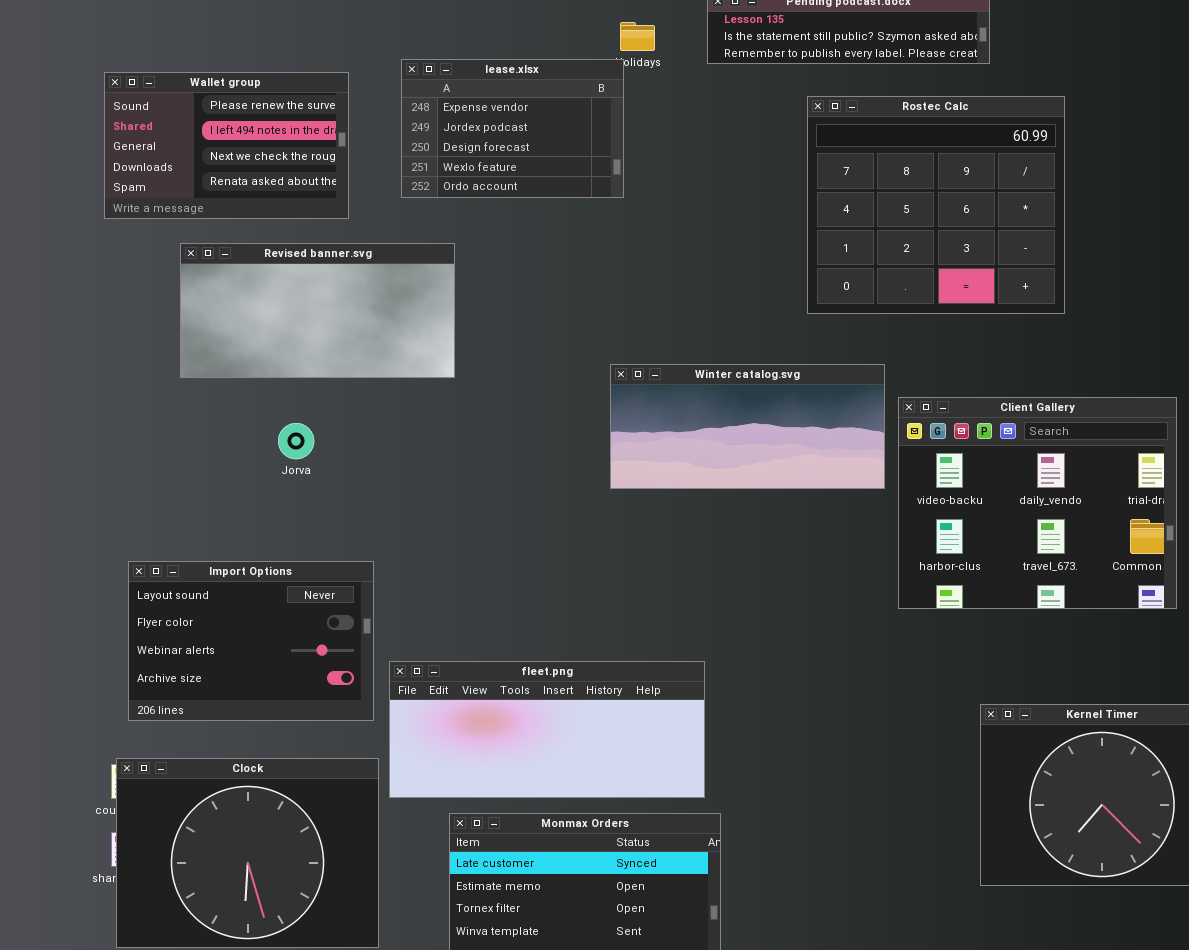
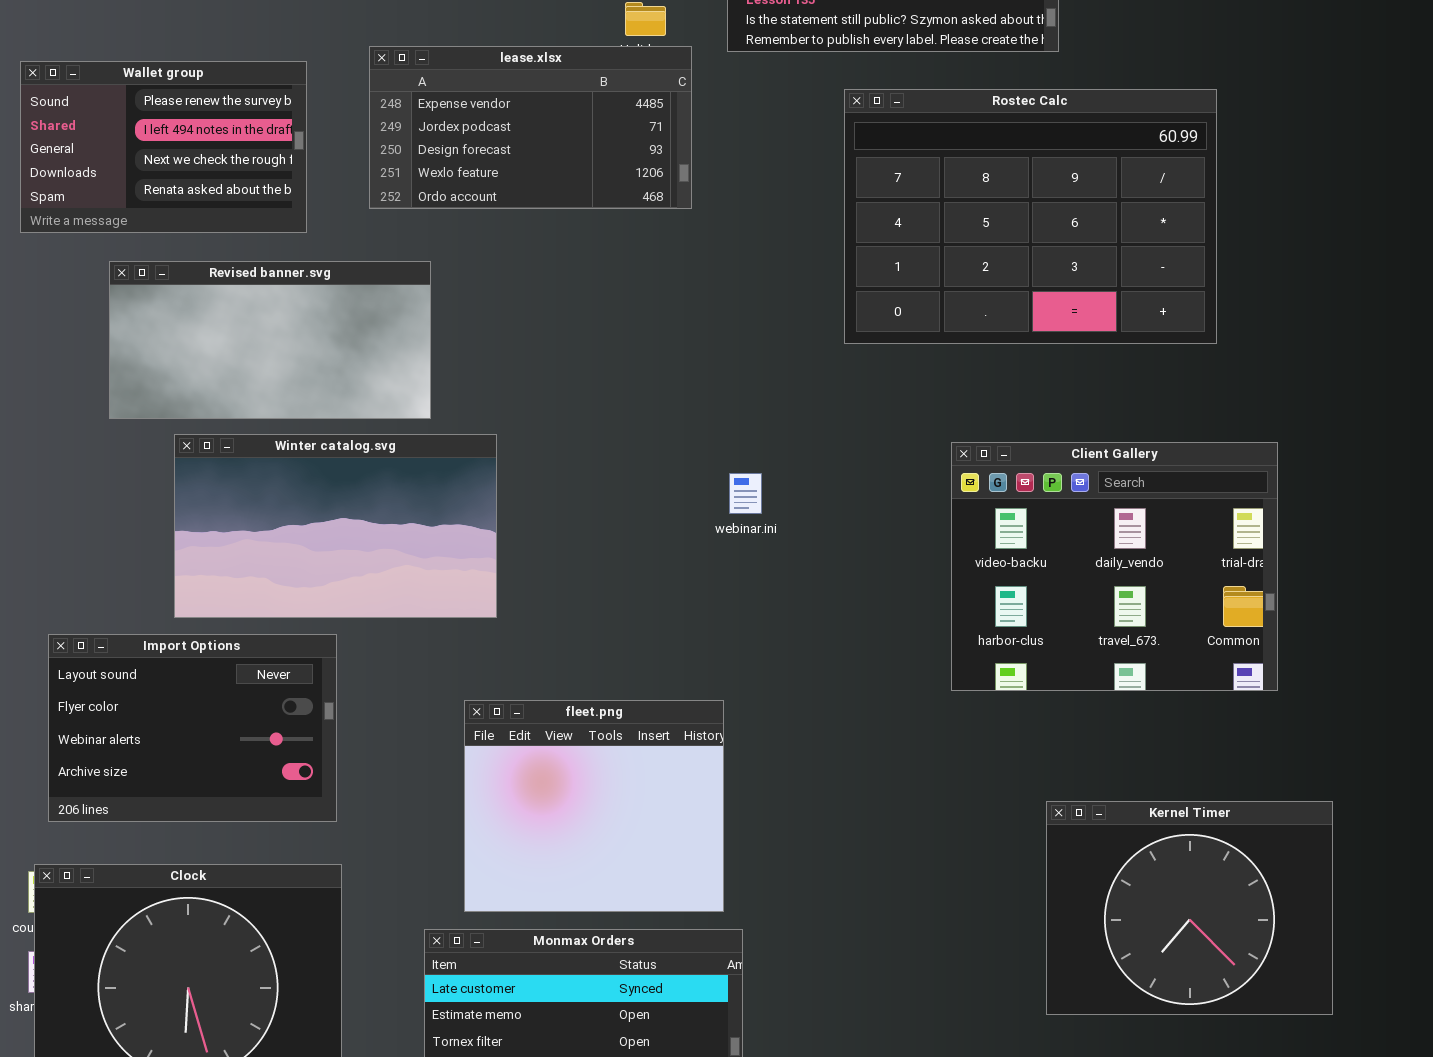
lease.xlsx: [401,59,624,198] -> [369,46,692,209], resized
Rostec Calc: [807,96,1065,314] -> [844,89,1217,344], resized
Winter catalog.svg: [610,364,885,489] -> [174,434,497,618], moved, resized
fleet.png: [389,661,705,798] -> [464,700,724,912], resized

